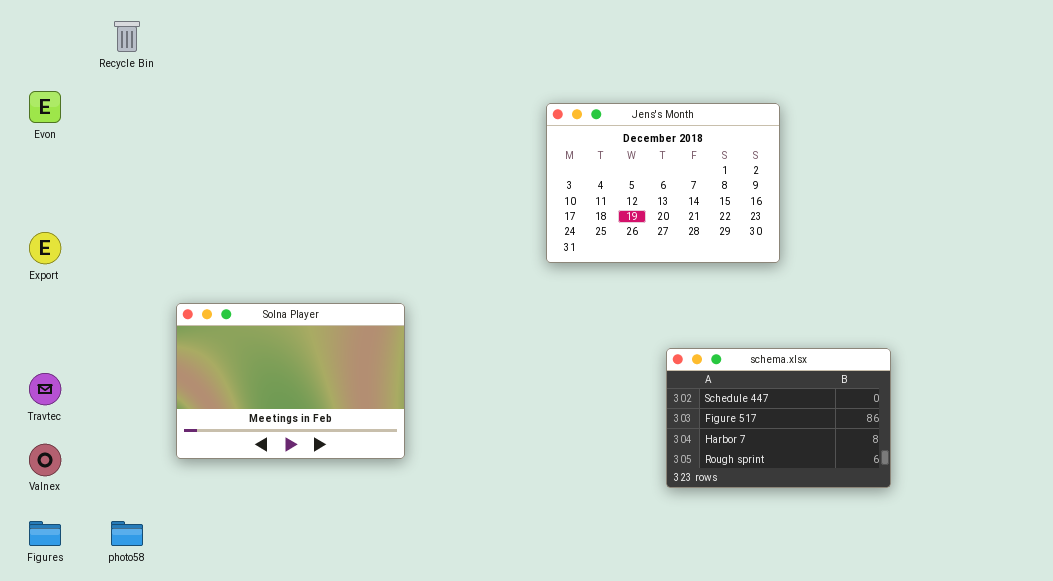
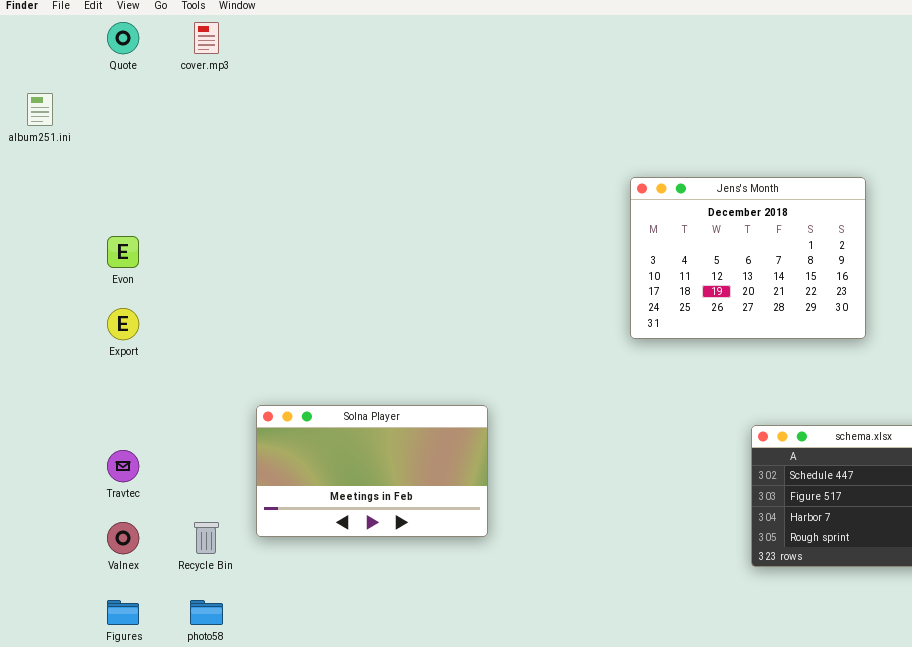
Recycle Bin: [114,21,140,52] -> [194,522,219,554], moved
Evon: [29,91,61,123] -> [107,236,139,268], moved
Solna Player: [176,303,405,459] -> [256,405,488,537], resized

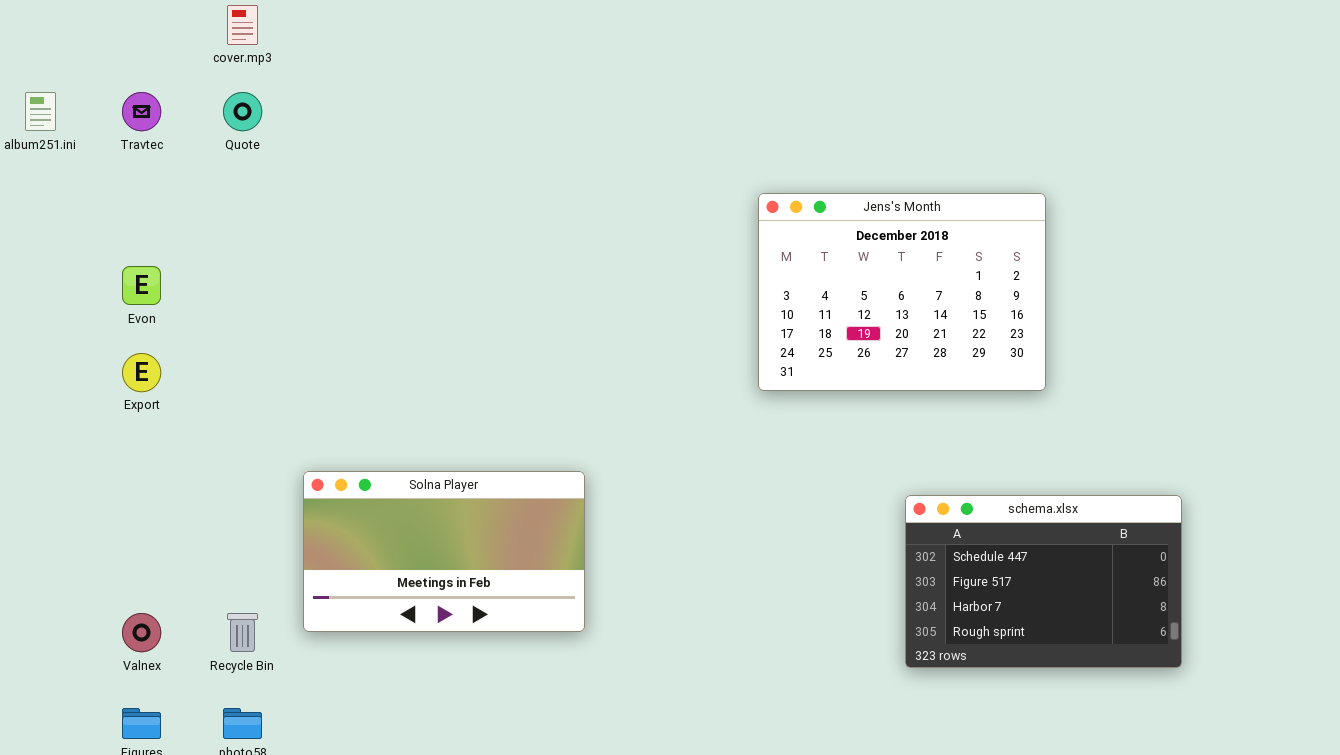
Quote: [107,22,139,54] -> [223,92,262,131], moved
Travtec: [107,450,139,482] -> [122,92,161,131], moved

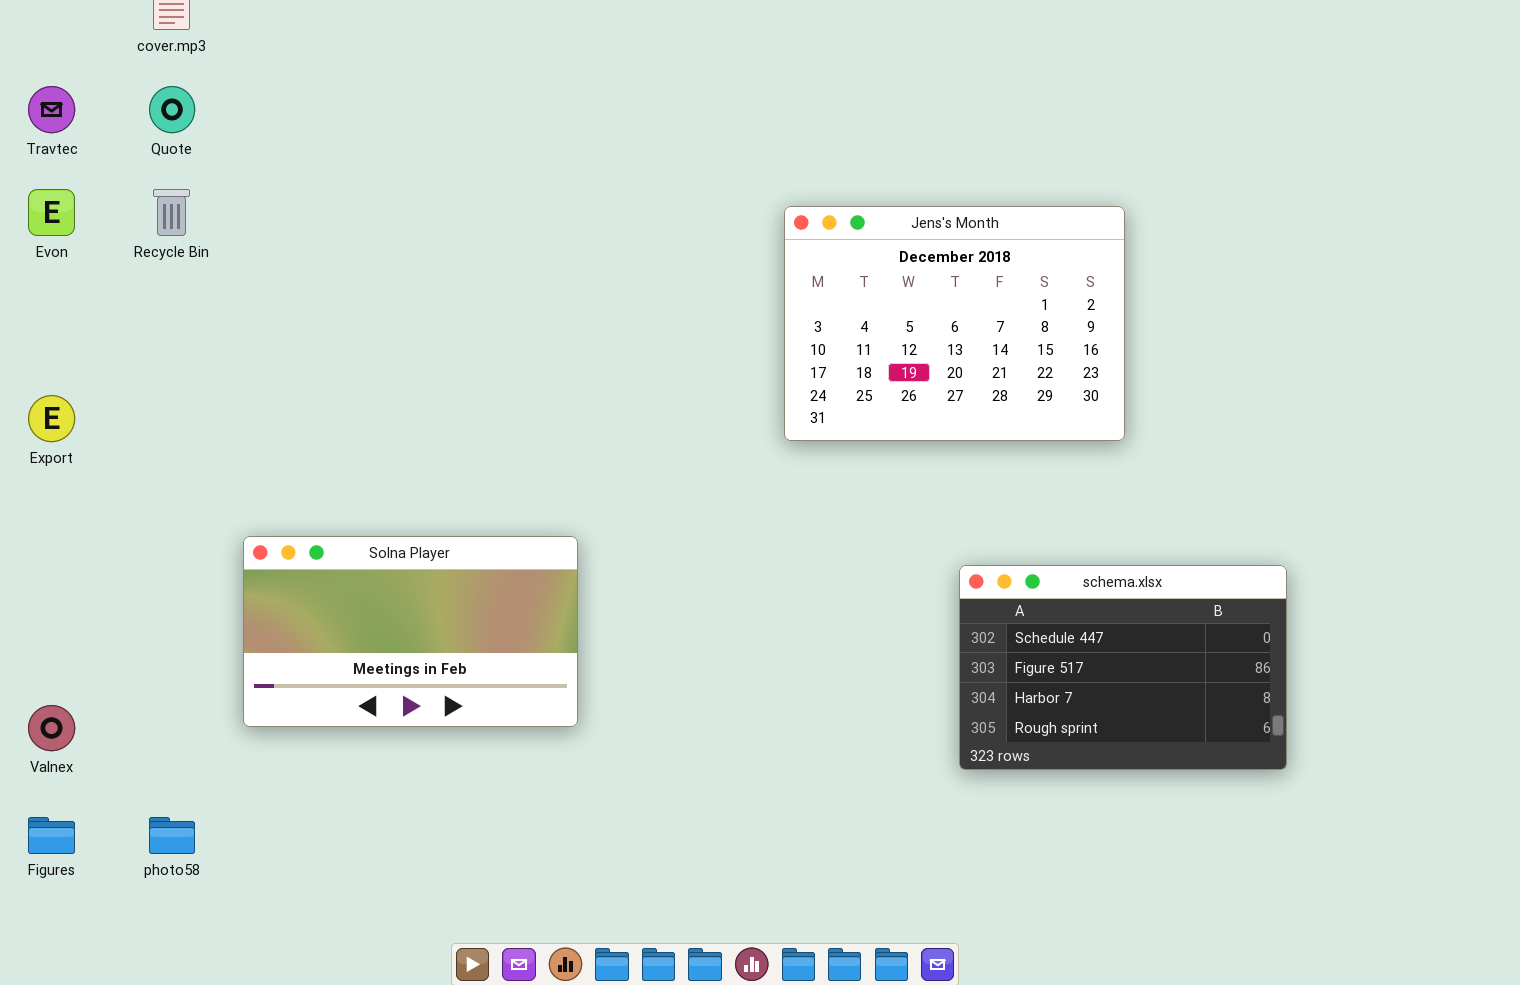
Evon: [122,266,161,305] -> [28,189,75,236], moved
Recycle Bin: [227,613,258,652] -> [153,189,190,236], moved

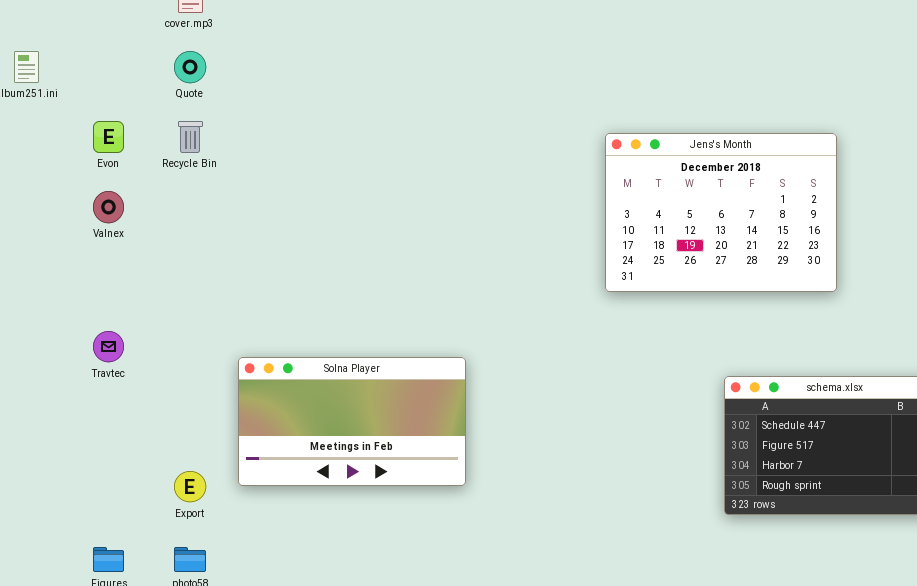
Travtec: [28,86,75,133] -> [93,331,124,362], moved
Export: [28,395,75,442] -> [174,471,206,502], moved
Valnex: [28,705,75,751] -> [93,191,124,223], moved

